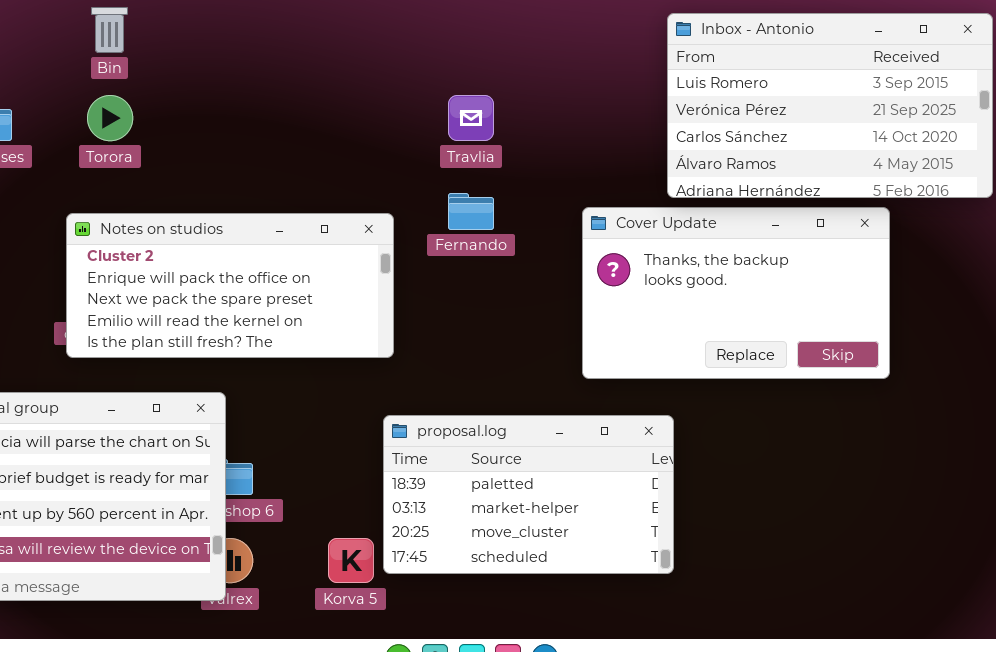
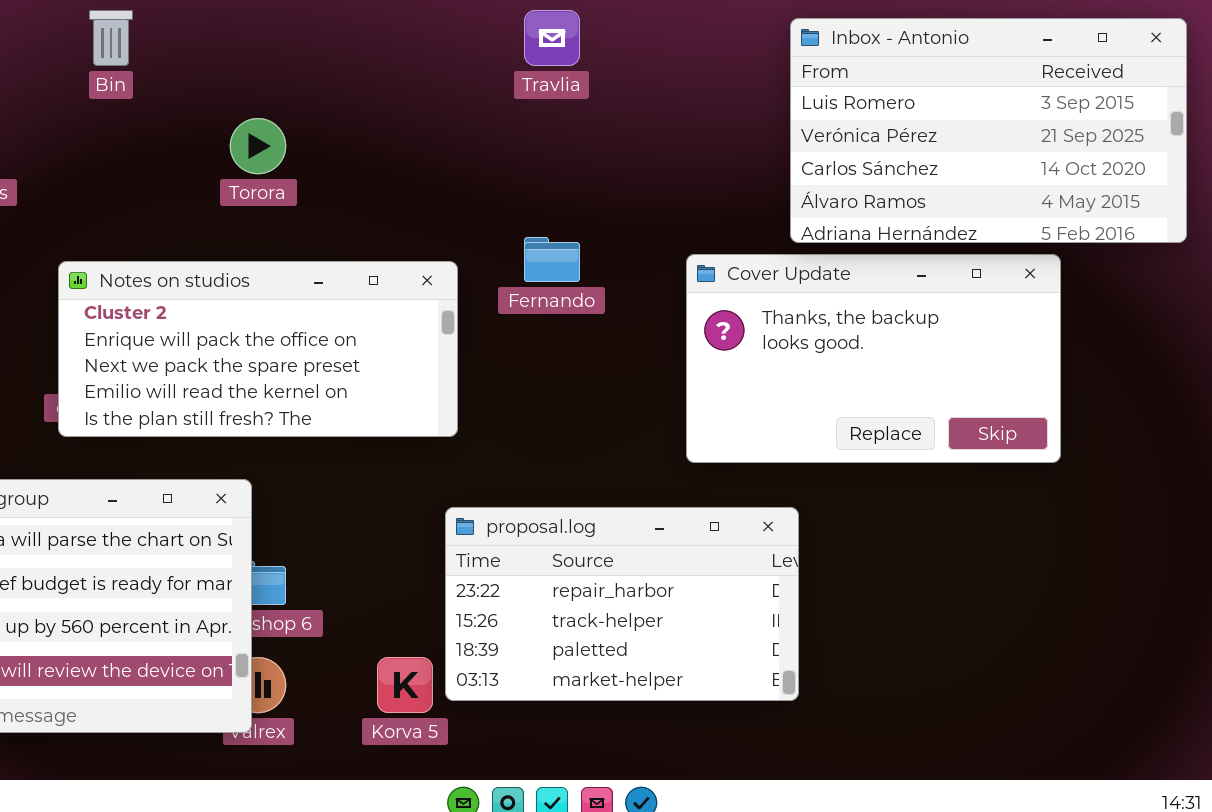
Torora: [87,95,133,141] -> [230,118,286,174], moved
Travlia: [448,95,494,141] -> [524,10,580,66], moved
proposal.log: [383,415,674,574] -> [445,507,799,701], scrolled up 2 rows

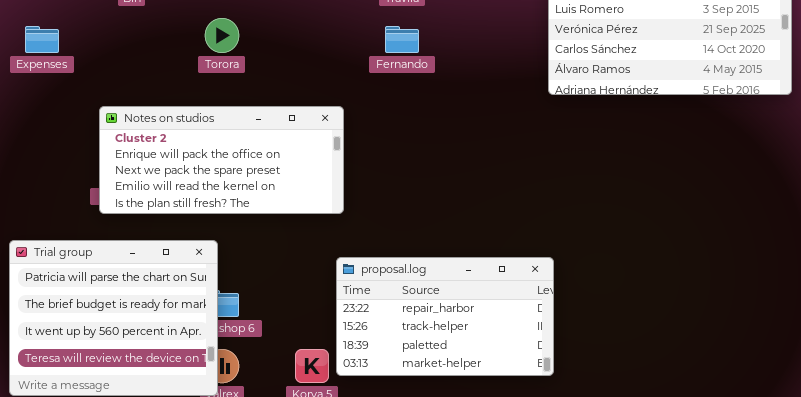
Fernando: [524,237,580,282] -> [385,26,419,53], moved
Cover Update: [686,254,1061,463] -> none, closed

